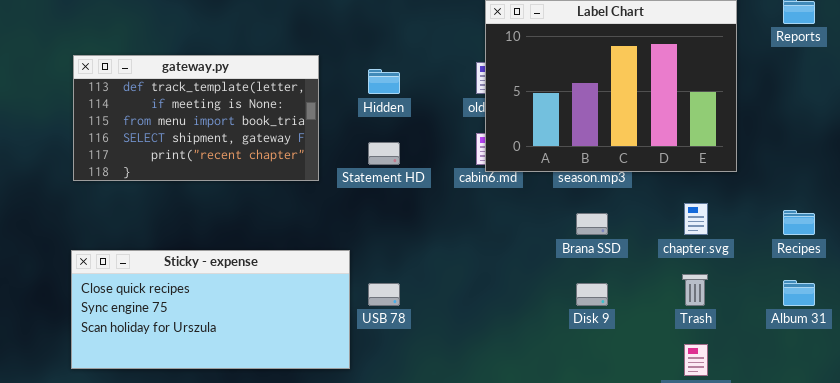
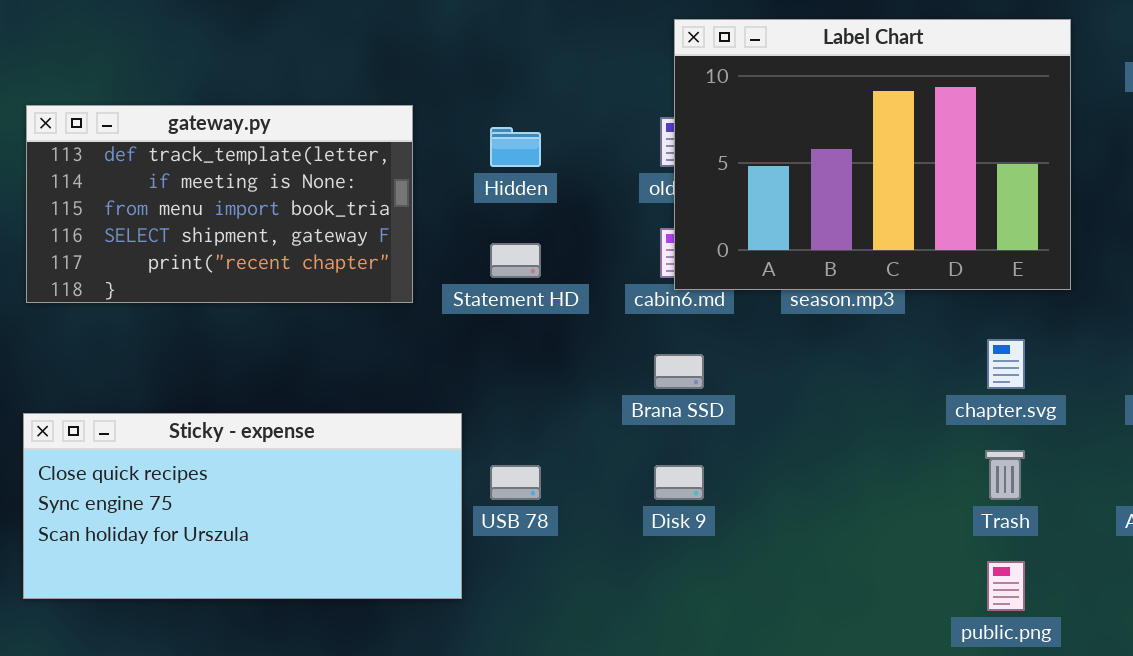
Brana SSD: [576,213,608,235] -> [654,354,704,389], moved
Disk 9: [576,283,608,306] -> [654,465,704,500], moved

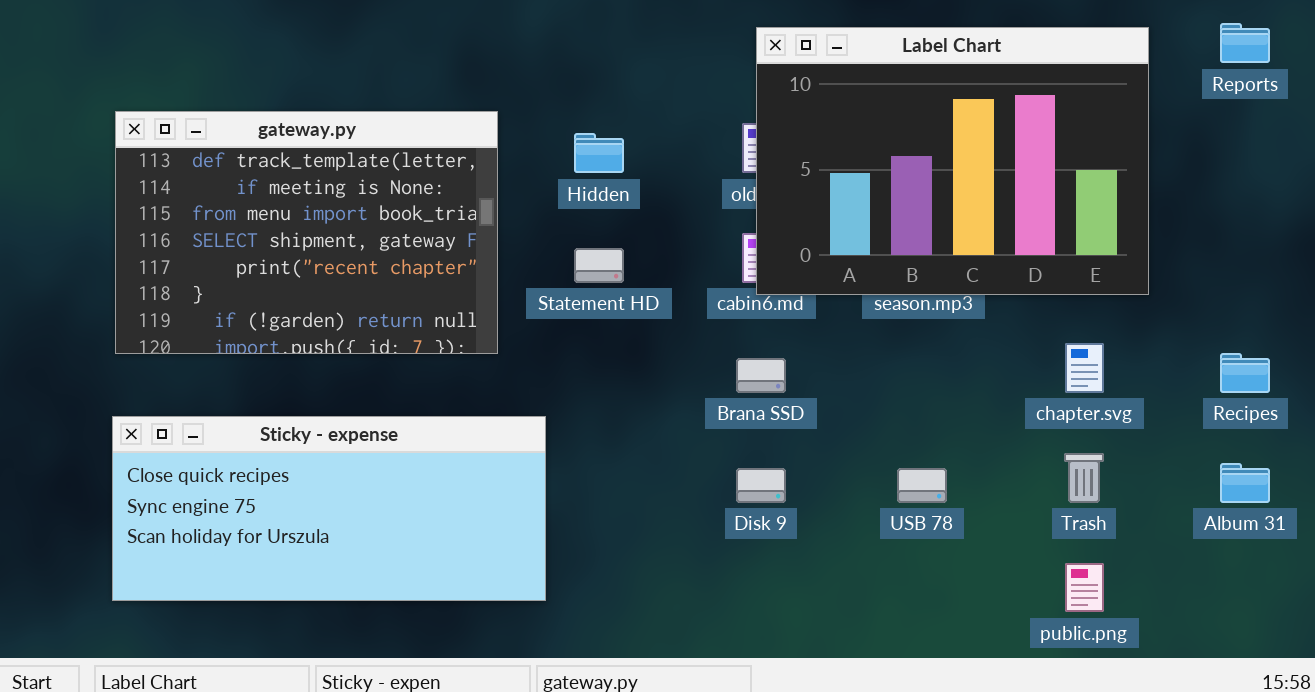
gateway.py: [26,105,413,303] -> [115,111,498,354], resized
USB 78: [490,465,541,500] -> [897,468,947,503], moved

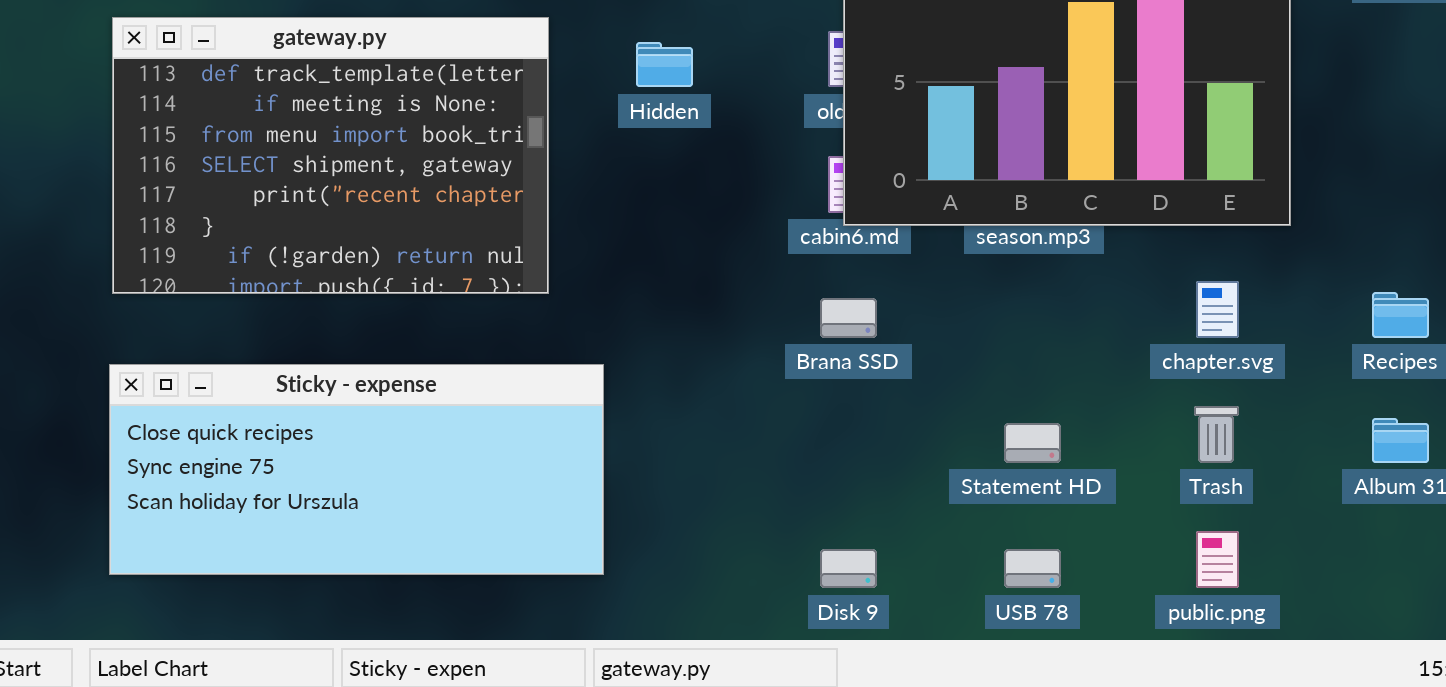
Statement HD: [574,248,624,283] -> [1004,423,1061,463], moved
Disk 9: [736,468,786,503] -> [820,549,877,588], moved
USB 78: [897,468,947,503] -> [1004,549,1061,588], moved

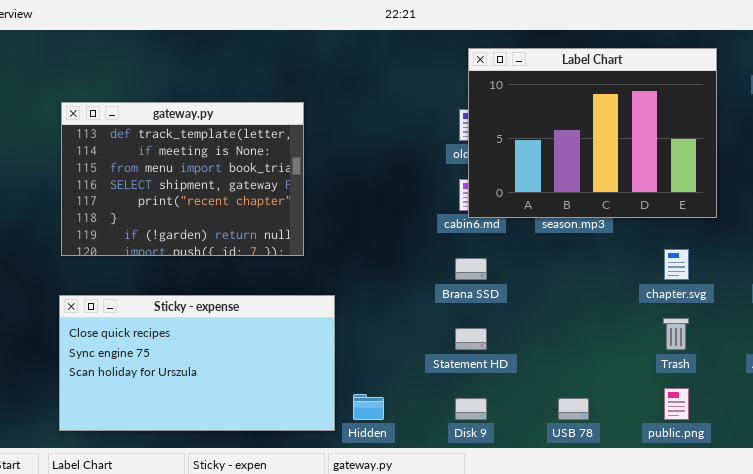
Hidden: [636,42,693,87] -> [353,394,384,420], moved
Sticky - expense: [109,364,604,575] -> [59,295,335,431], resized
Statement HD: [1004,423,1061,463] -> [455,328,487,350], moved

